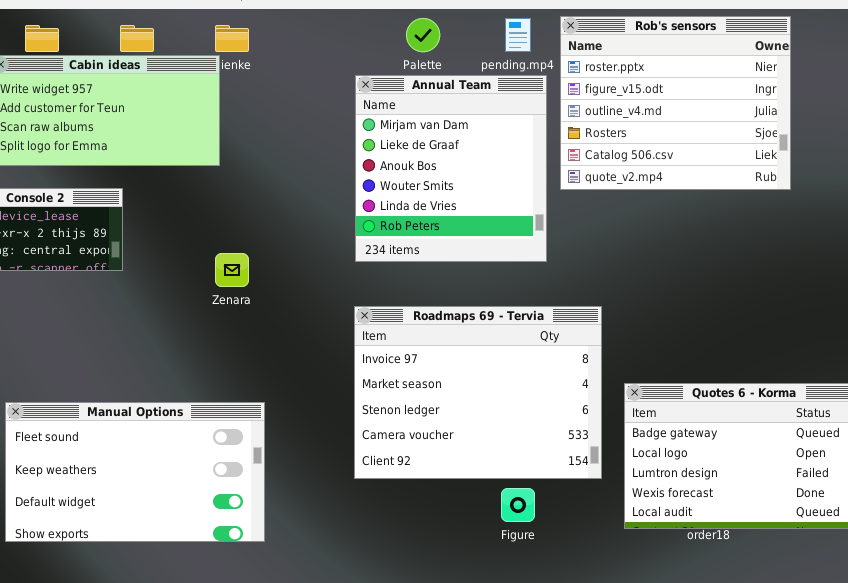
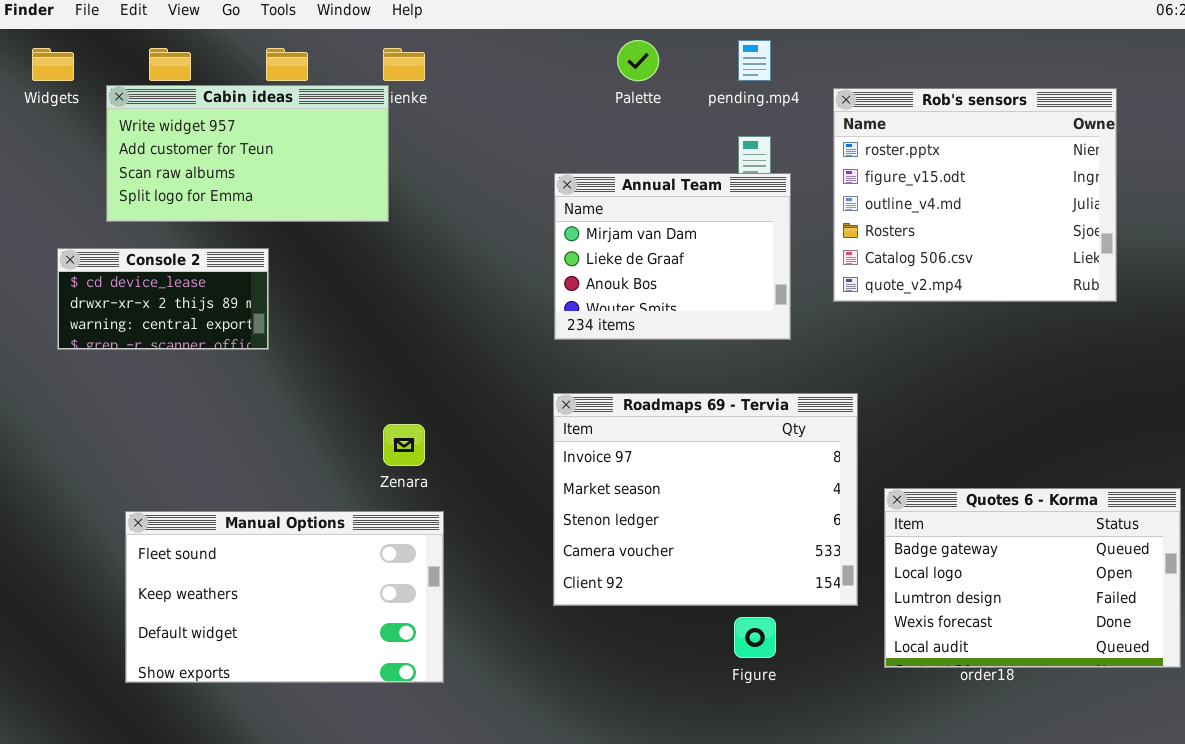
Rob's sensors: [560,16,791,190] -> [833,88,1117,302], moved
Annual Team: [355,75,547,262] -> [554,173,791,340], resized
Zenara: [215,253,249,287] -> [383,424,425,466], moved

